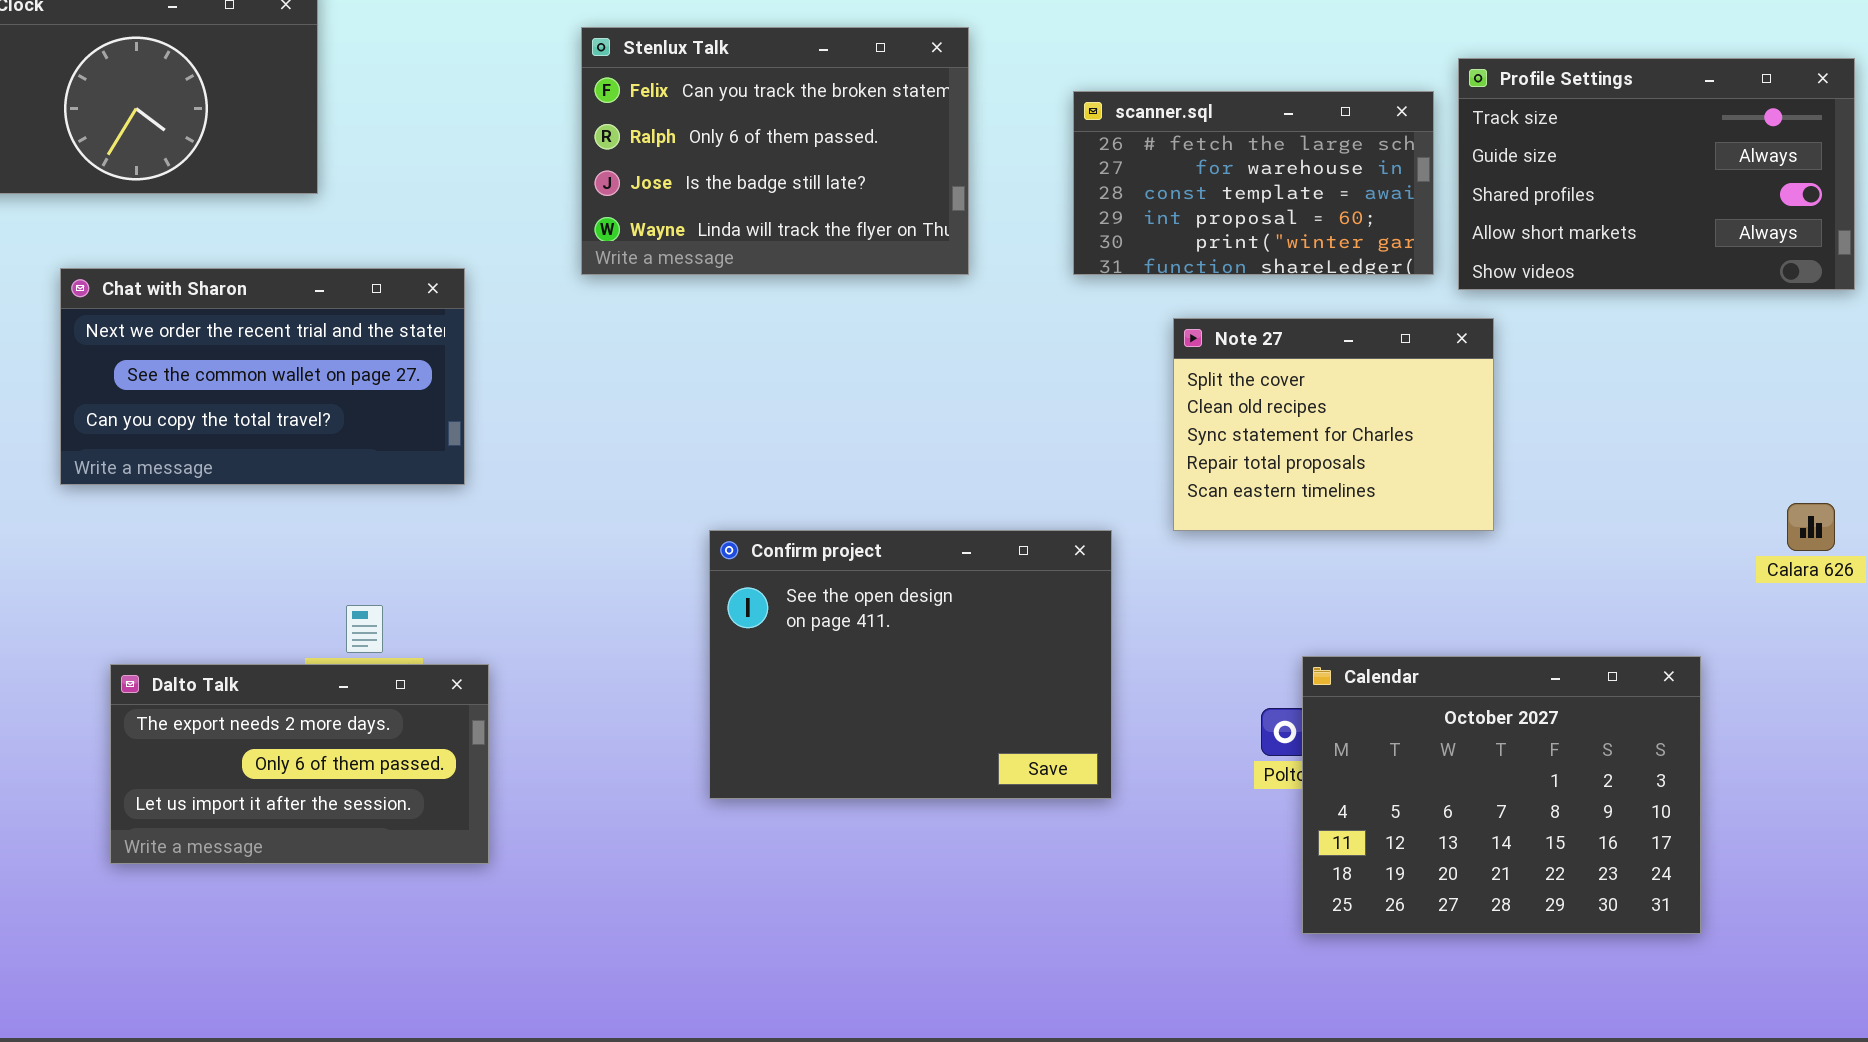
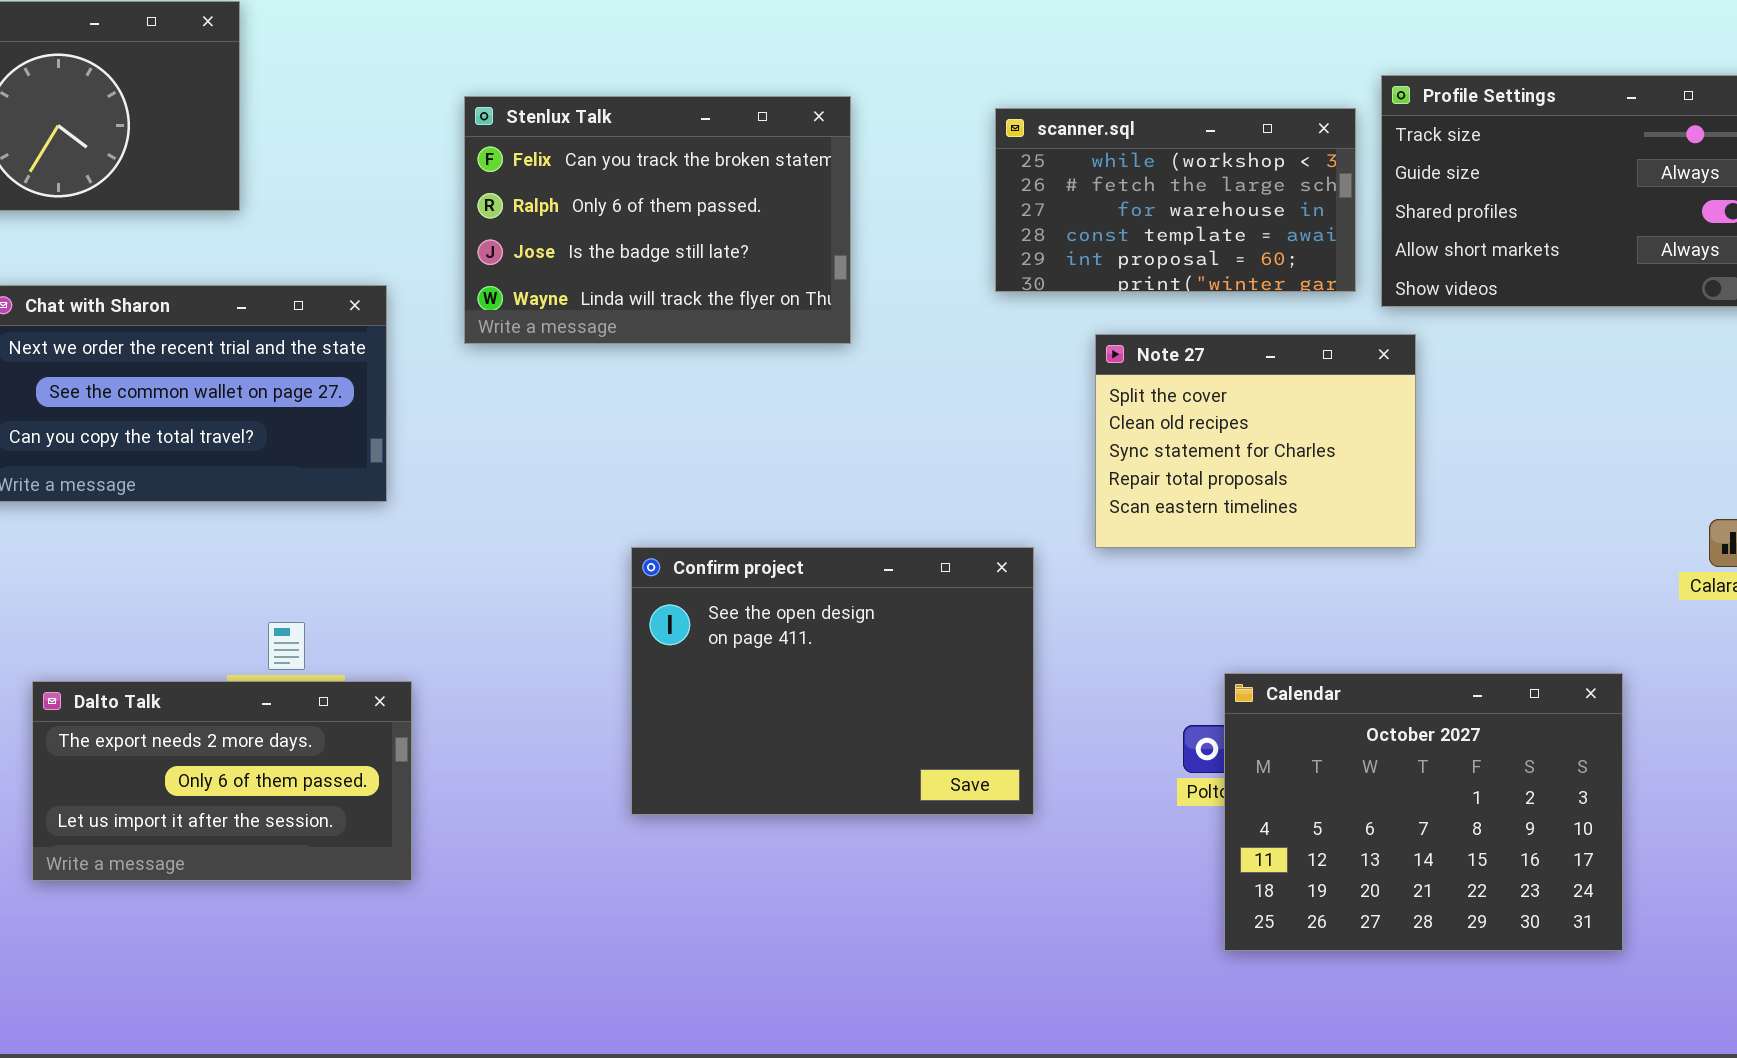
Stenlux Talk: [581,27,969,275] -> [464,96,851,344], moved
scanner.sql: [1073,91,1434,275] -> [995,108,1356,292], scrolled up 1 row

